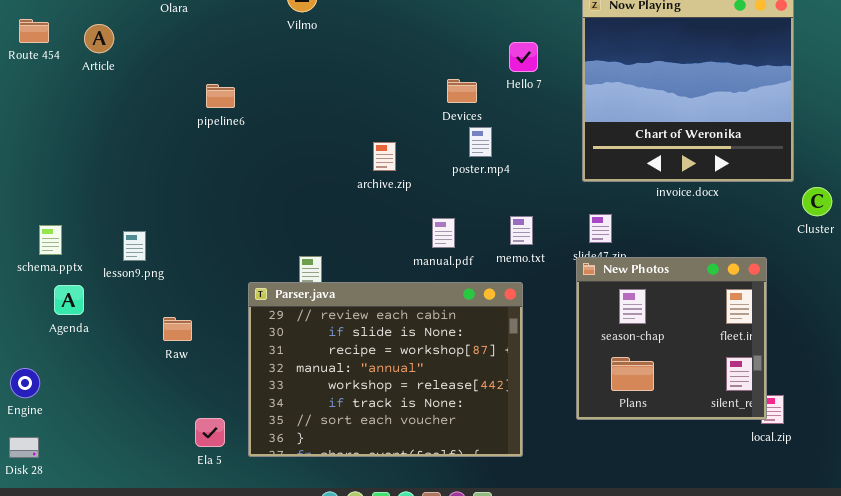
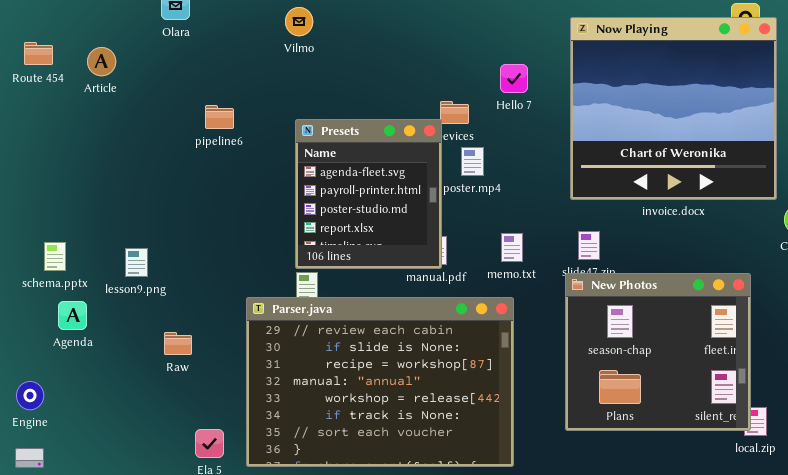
Presets: none -> [295,119,442,269], opened

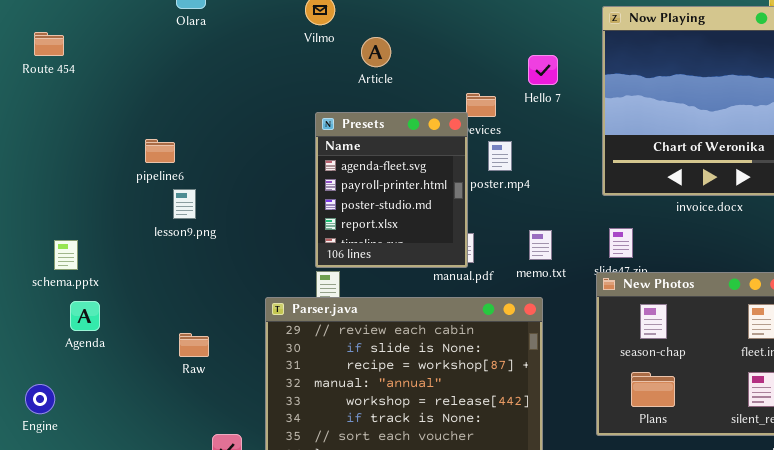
Article: [87,47,116,76] -> [361,37,391,67], moved
pipeline6: [205,105,234,129] -> [145,139,175,163], moved
lesson9.png: [125,248,148,277] -> [173,189,196,219], moved

